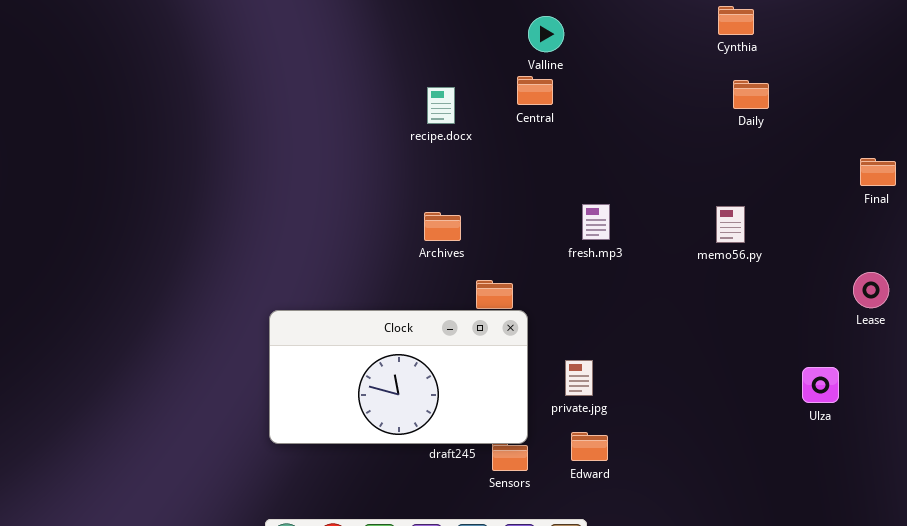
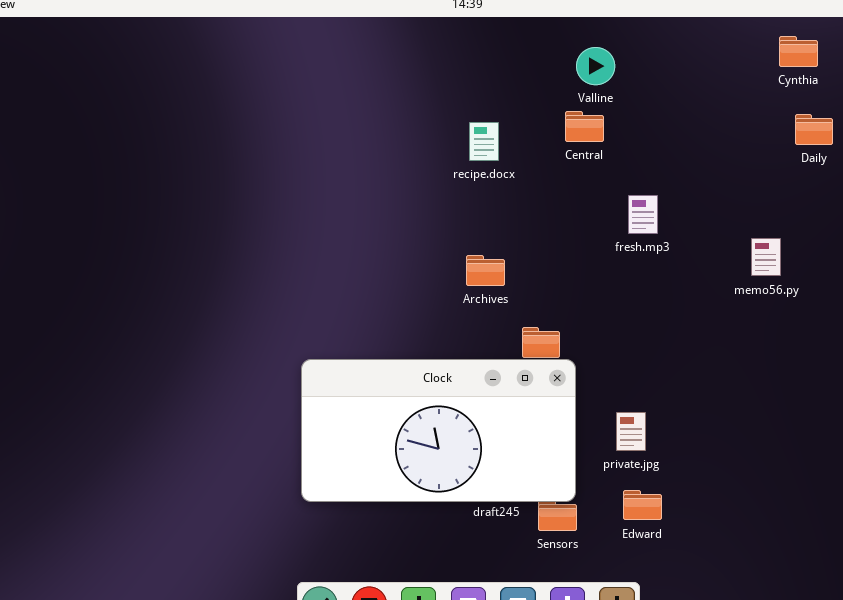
fresh.mp3: [582,204,610,240] -> [628,195,658,234], moved
memo56.py: [716,206,745,243] -> [751,238,781,276], moved

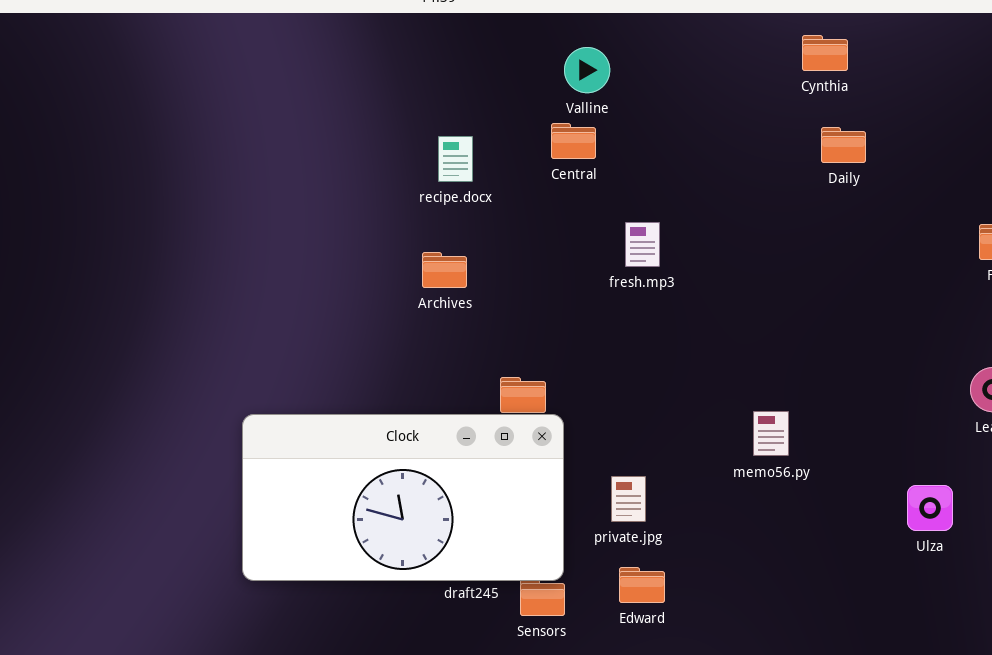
memo56.py: [751,238,781,276] -> [753,411,789,456], moved
Archives: [466,255,505,286] -> [422,252,467,288], moved

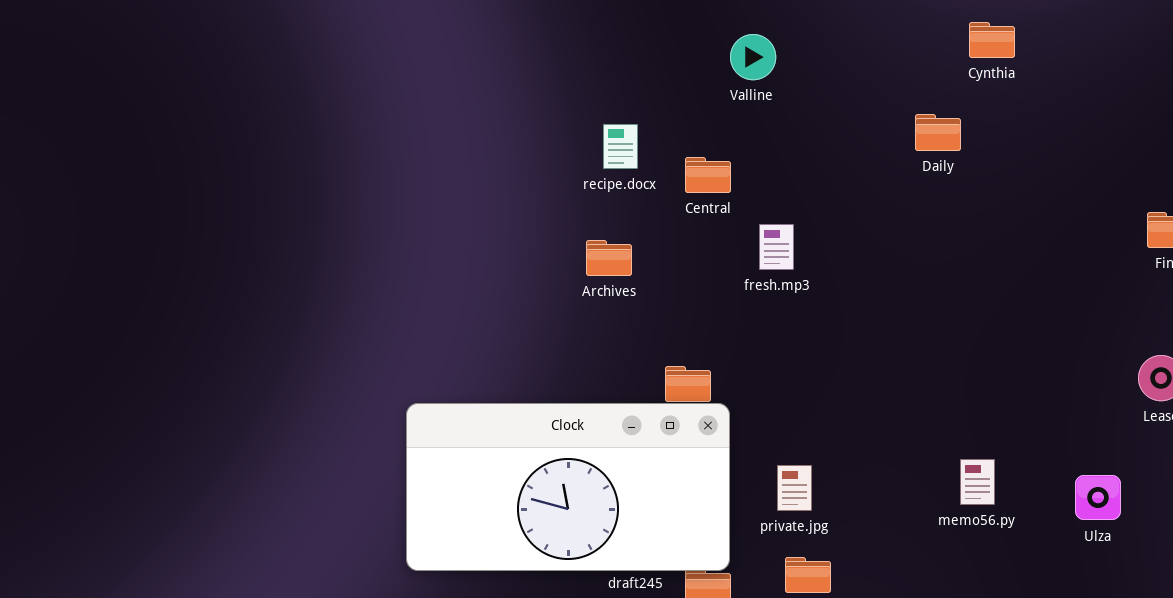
Central: [551,123,596,159] -> [685,157,731,193], moved
Daily: [821,127,866,163] -> [915,114,961,151], moved
fresh.mp3: [625,222,660,267] -> [759,224,794,270], moved
memo56.py: [753,411,789,456] -> [960,459,995,505], moved

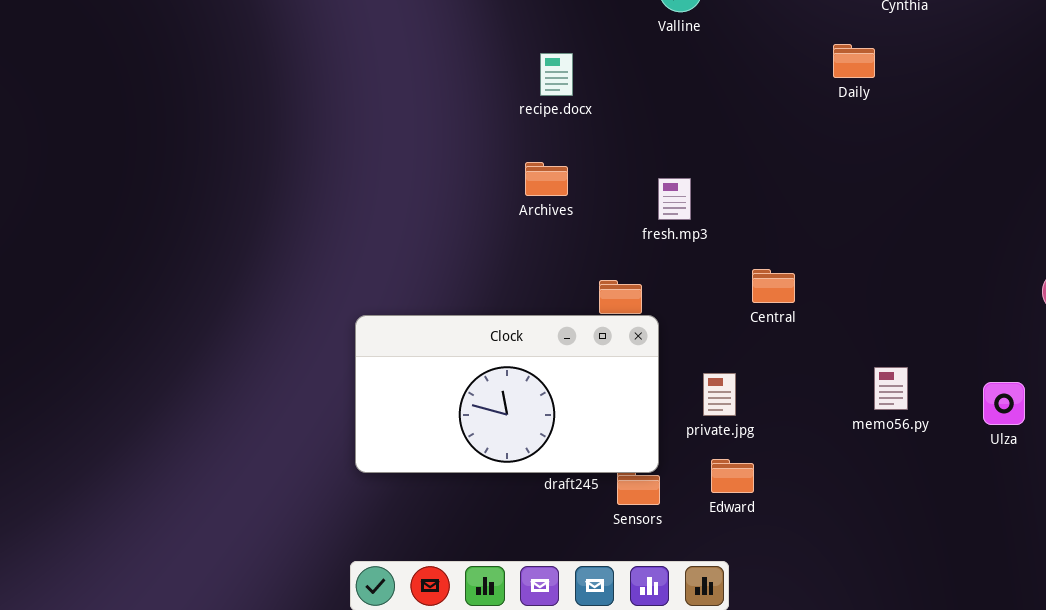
Central: [685,157,731,193] -> [752,269,795,303], moved
fresh.mp3: [759,224,794,270] -> [658,178,691,220], moved

